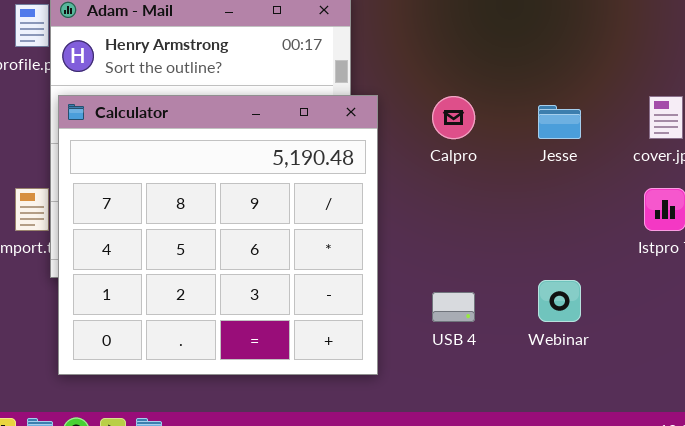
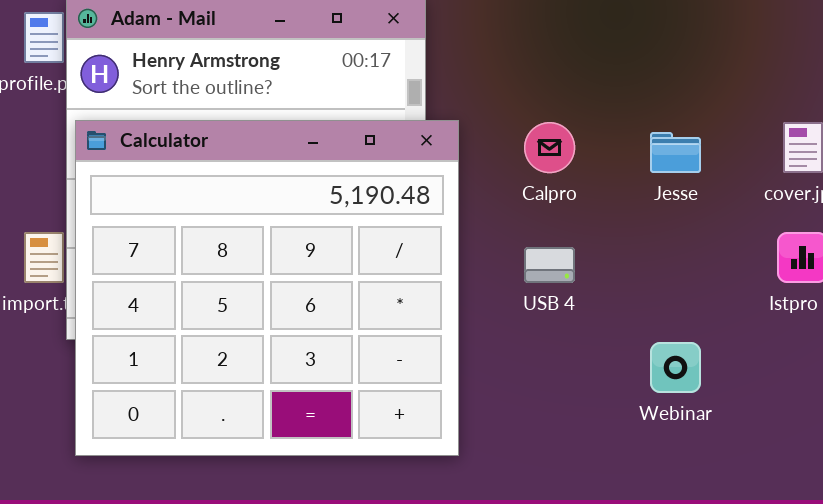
USB 4: [432,292,475,322] -> [524,247,575,283], moved

